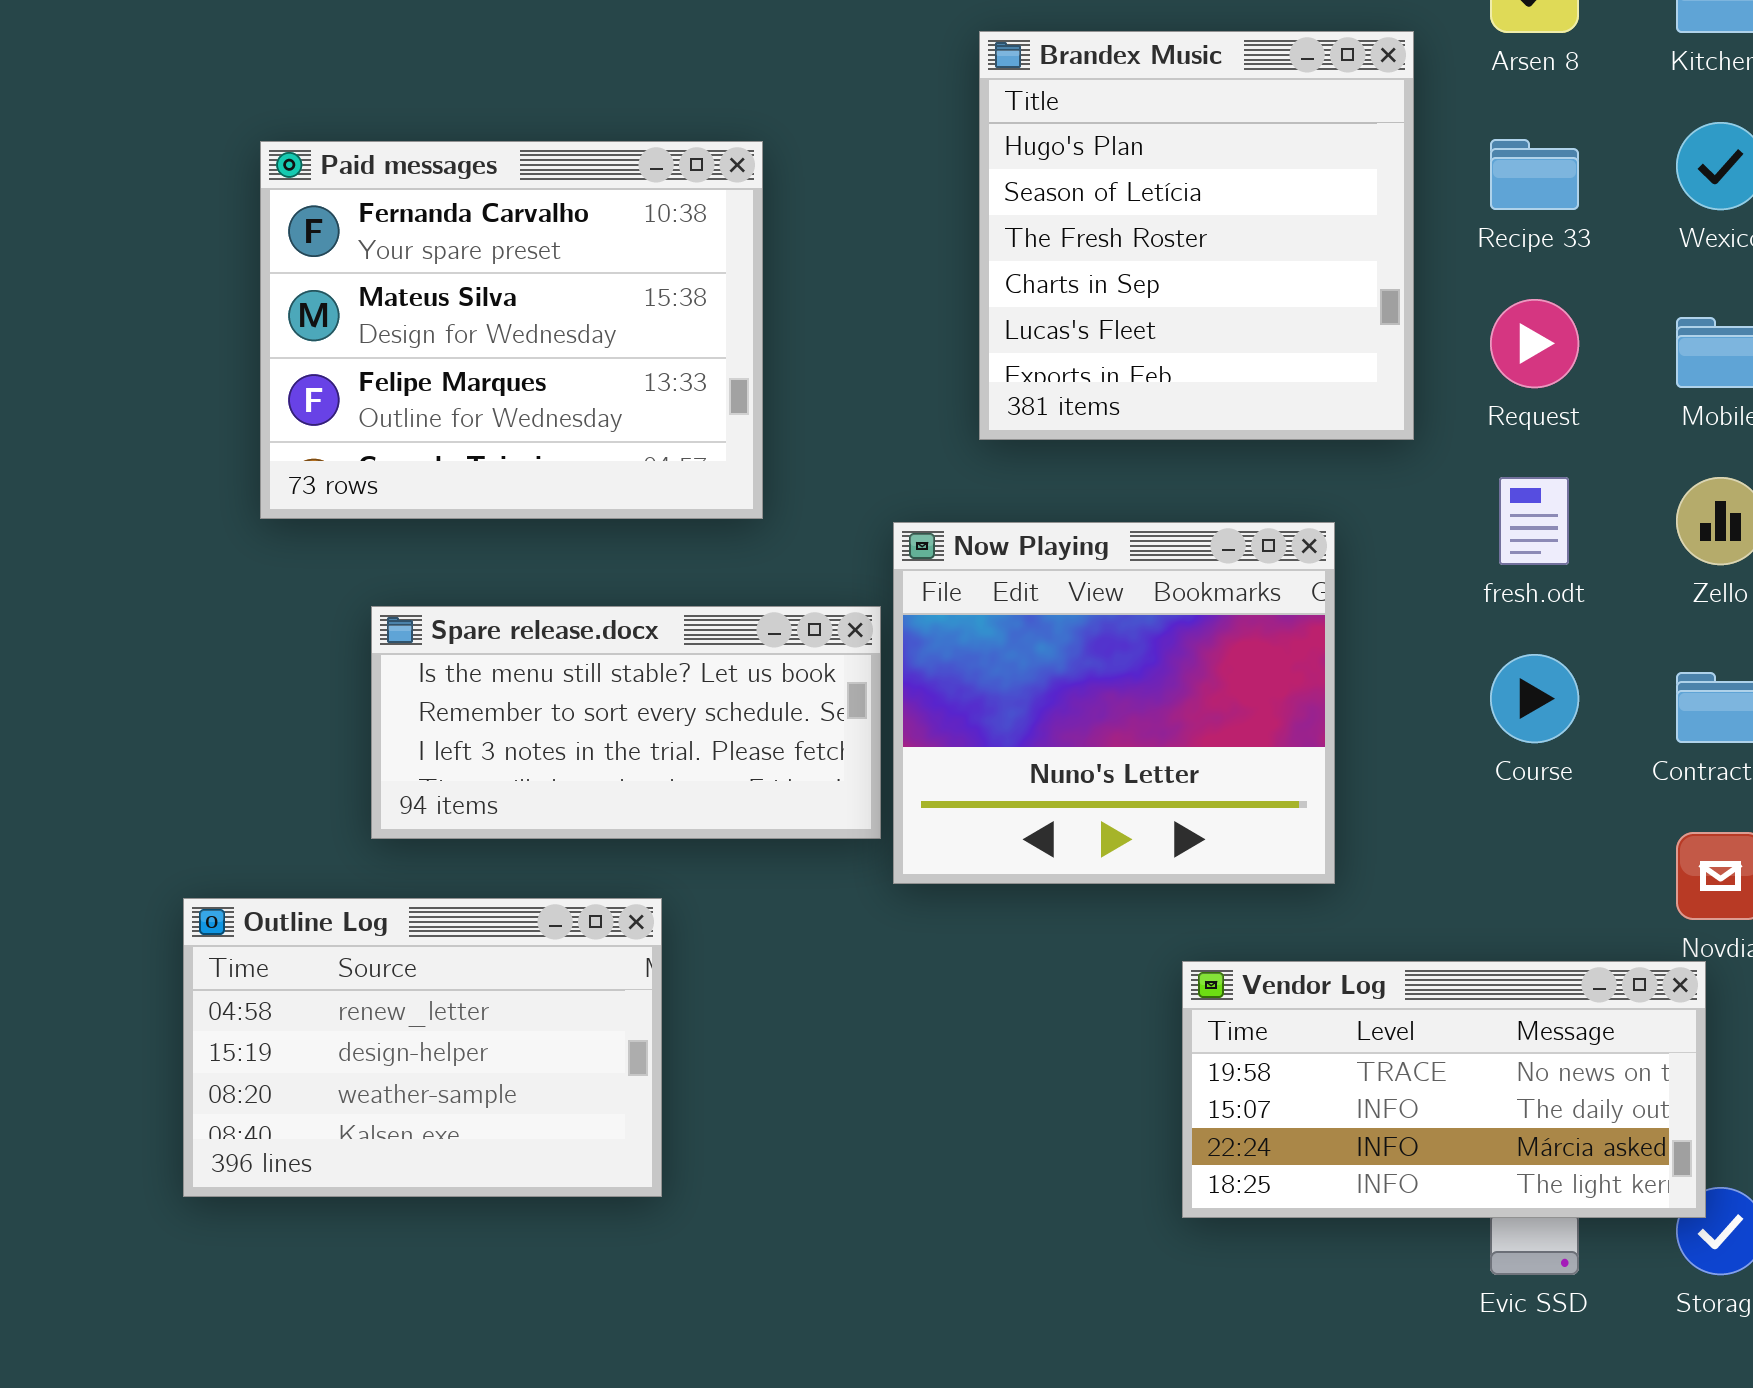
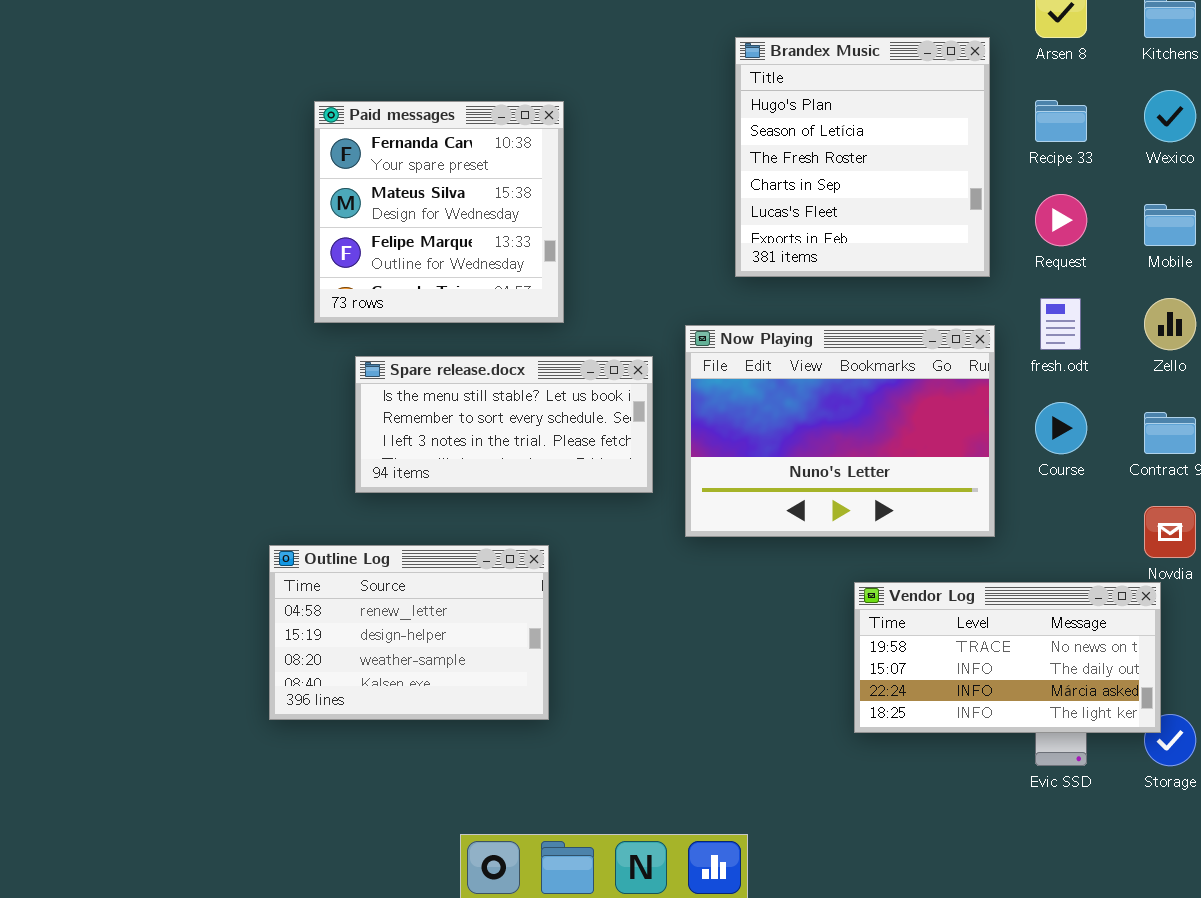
Paid messages: [260,141,763,519] -> [314,101,564,323], resized
Now Playing: [893,522,1335,884] -> [685,325,995,537], resized
Spare release.docx: [371,606,881,839] -> [355,356,653,493], moved

